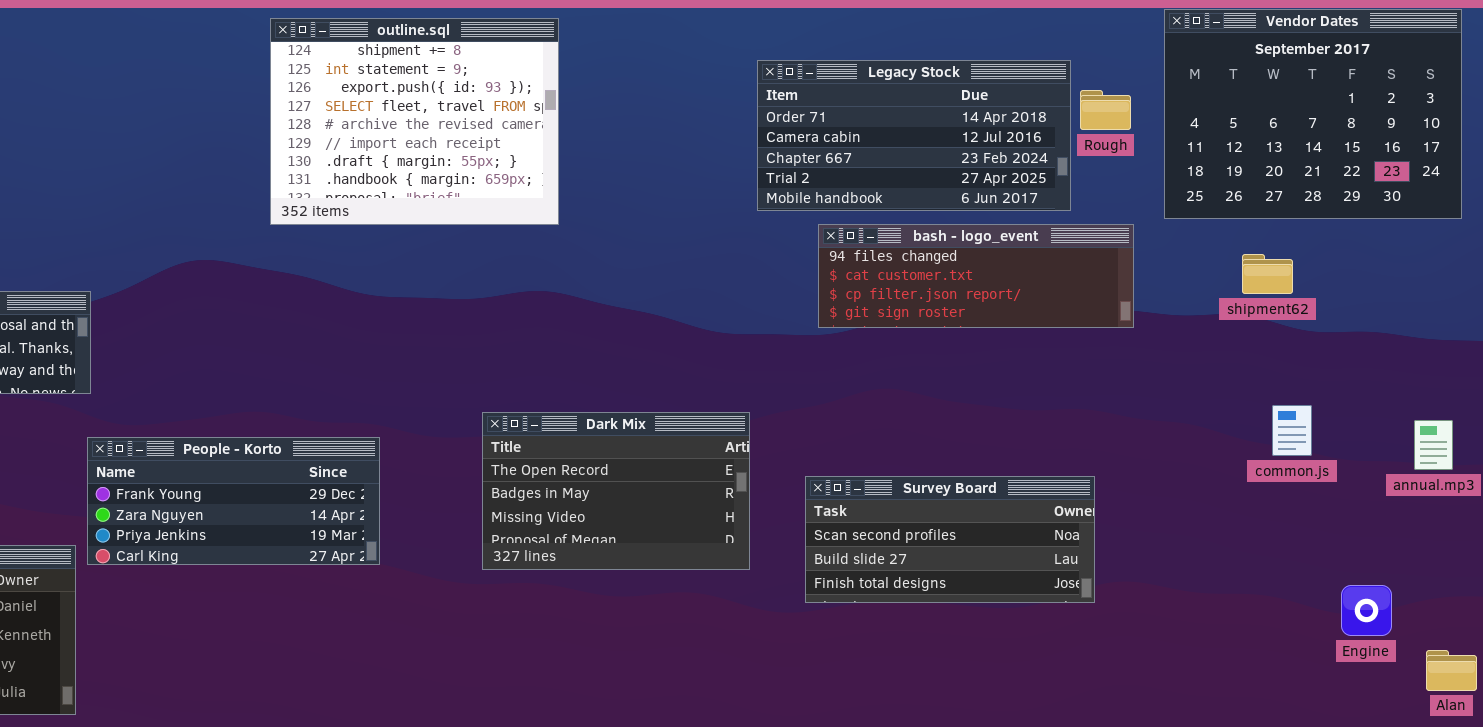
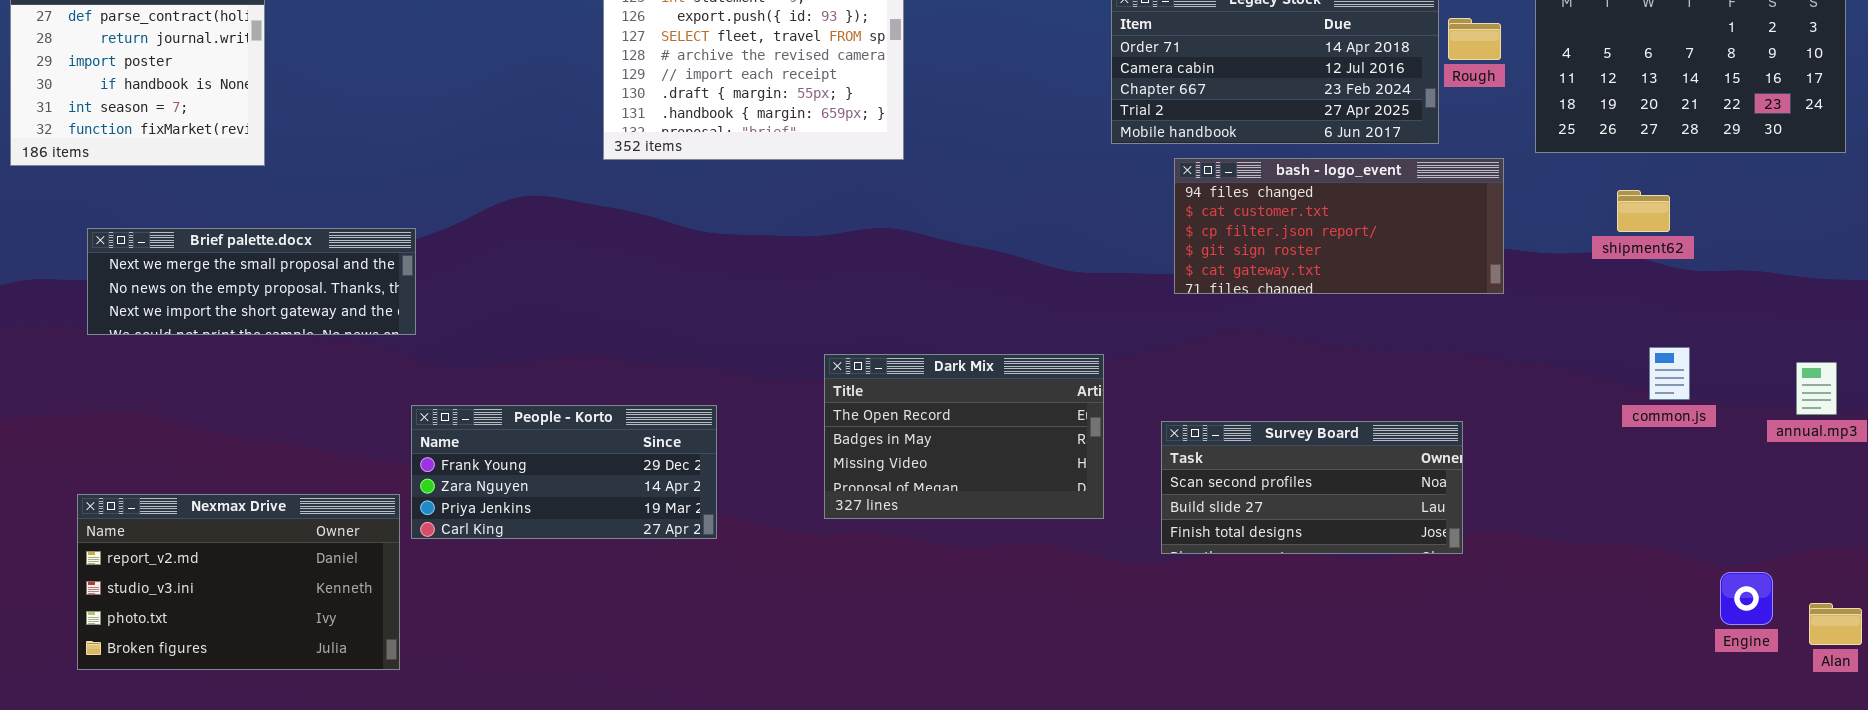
bash - logo_event: [818,224,1134,328] -> [1174,158,1504,294], resized
People - Korto: [87,437,380,565] -> [411,405,717,539], moved
Engine: [1341,585,1392,636] -> [1720,572,1773,625], moved

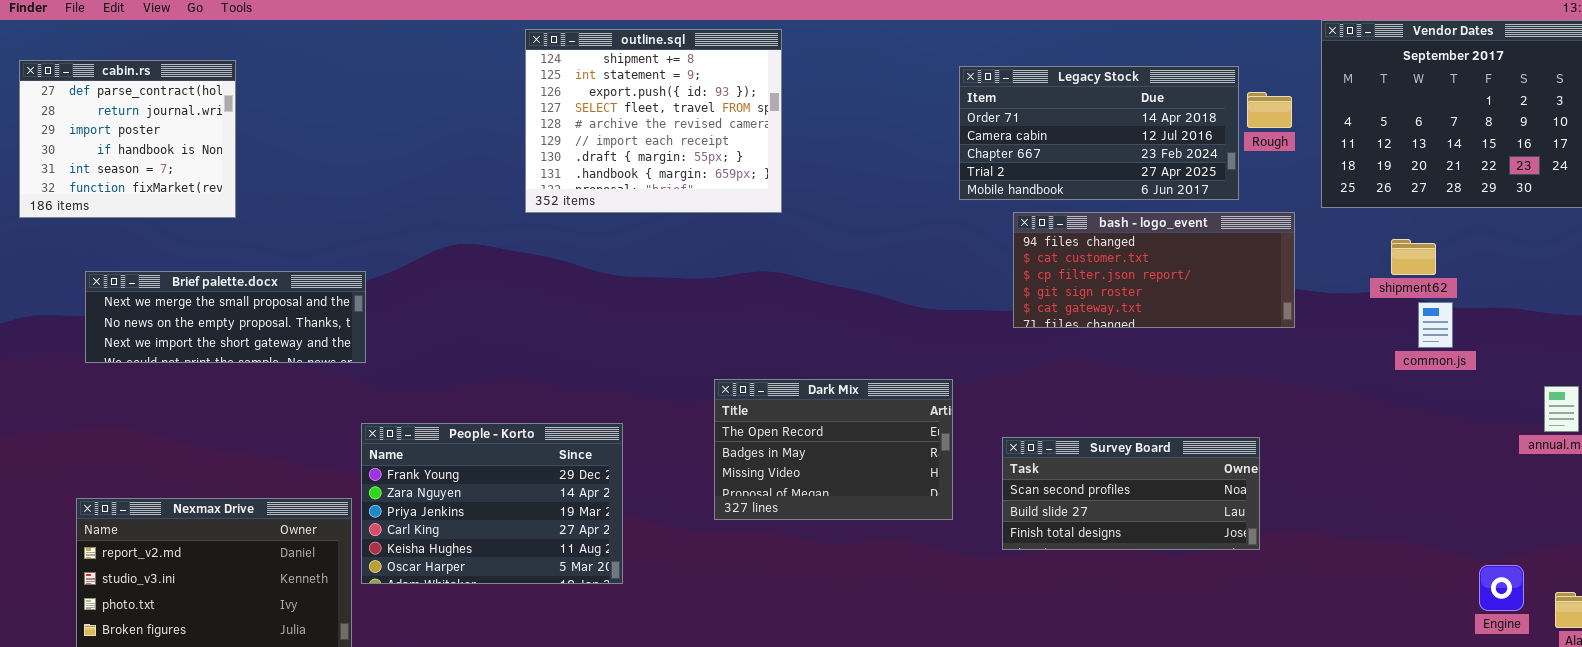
common.js: [1649,347,1690,400] -> [1418,302,1453,348], moved
People - Korto: [411,405,717,539] -> [361,423,623,584], resized

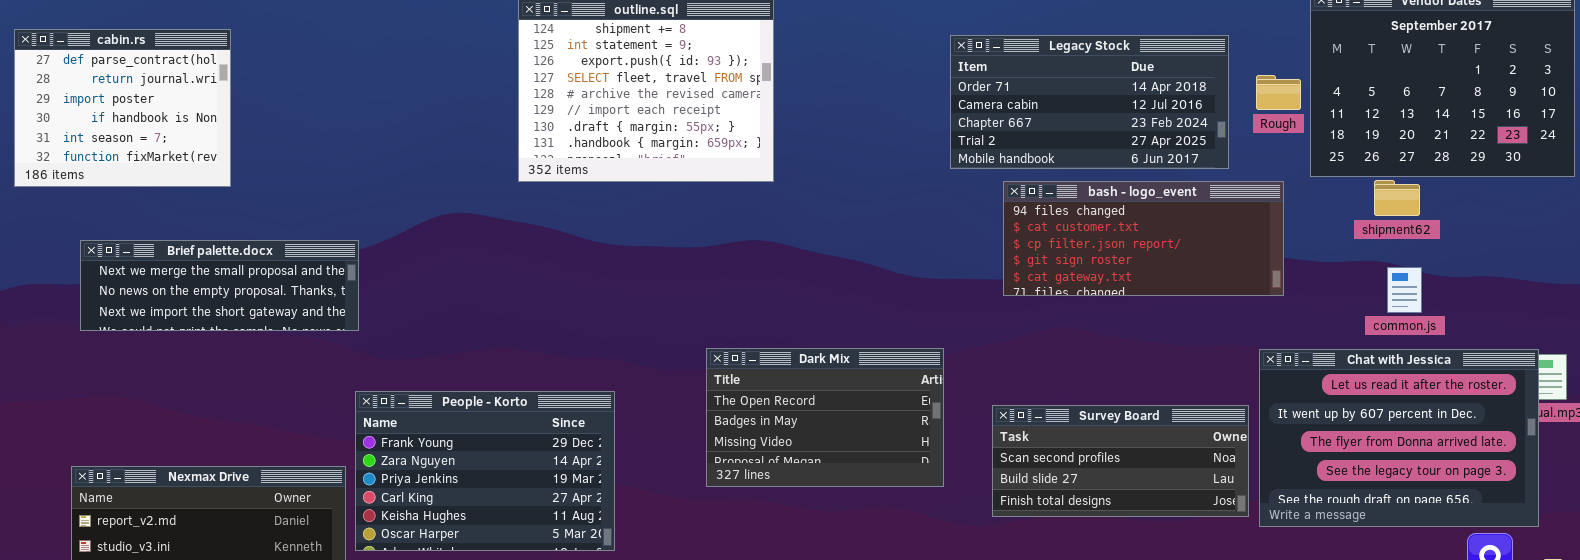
Rough: [1247,92,1292,128] -> [1256,75,1301,110], moved
shipment62: [1391,239,1436,275] -> [1374,180,1420,216], moved
common.js: [1418,302,1453,348] -> [1387,267,1422,313], moved
Chat with Jessica: none -> [1259,349,1539,527], opened

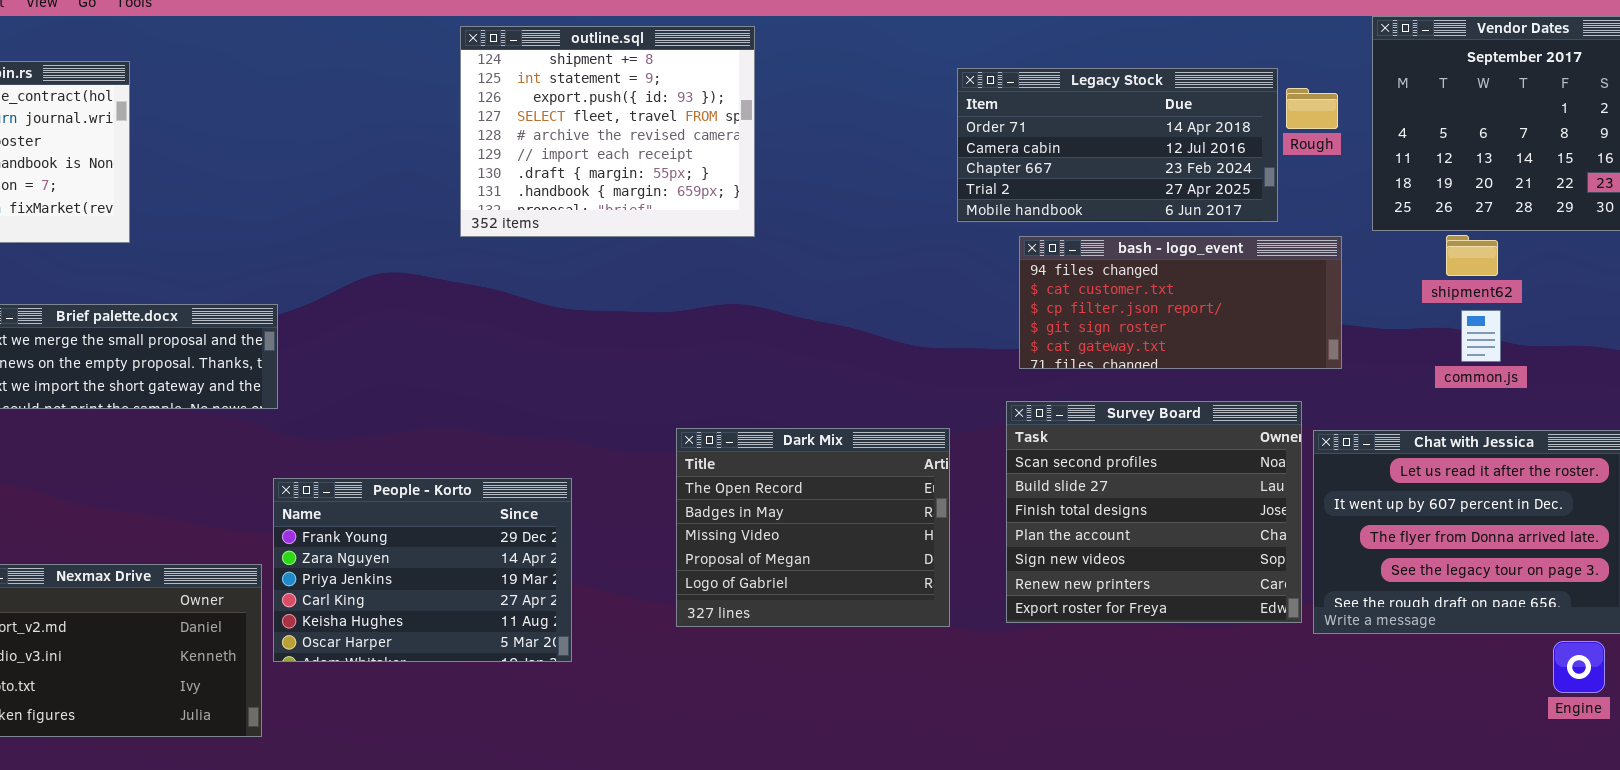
Rough: [1256,75,1301,110] -> [1286,88,1338,129], moved
common.js: [1387,267,1422,313] -> [1461,310,1501,362], moved
Dark Mix: [706,348,944,487] -> [676,428,950,627], resized
Survey Board: [992,405,1249,517] -> [1006,401,1302,623], resized

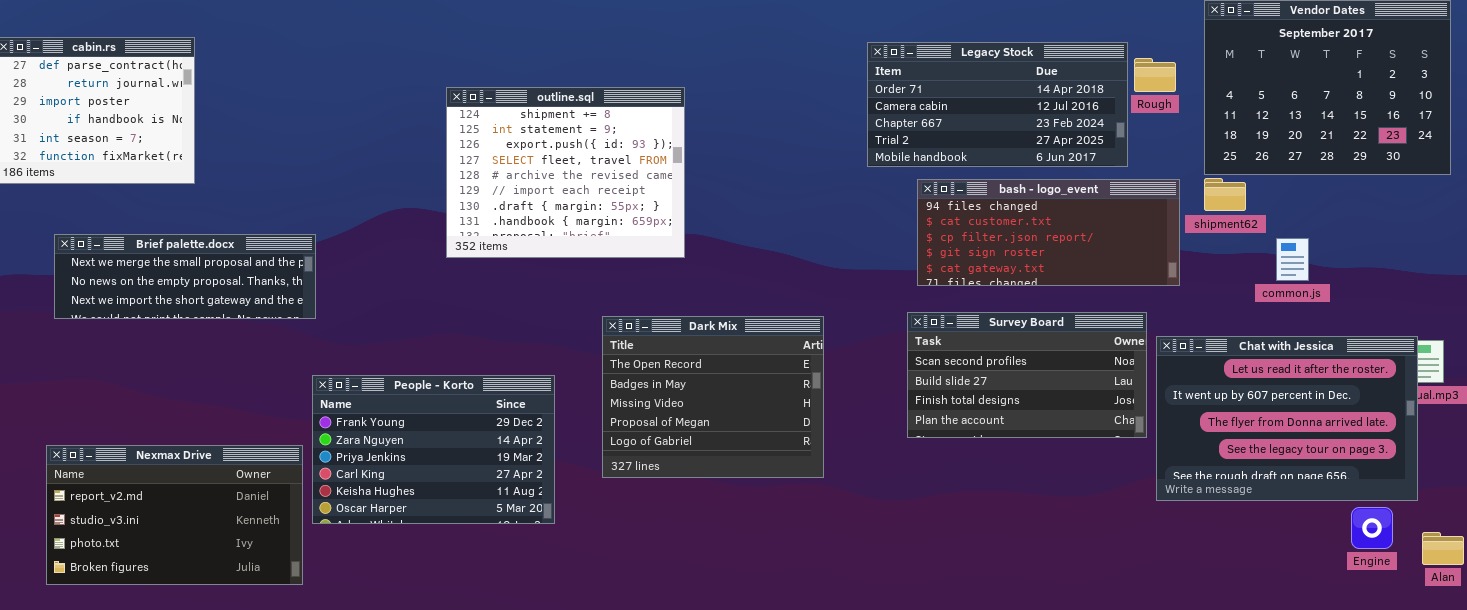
outline.sql: [460,26,755,237] -> [446,87,685,258], moved
shipment62: [1446,235,1498,276] -> [1204,178,1246,211], moved
Survey Board: [1006,401,1302,623] -> [907,312,1147,438], resized
Dark Mix: [676,428,950,627] -> [602,316,824,478], moved

